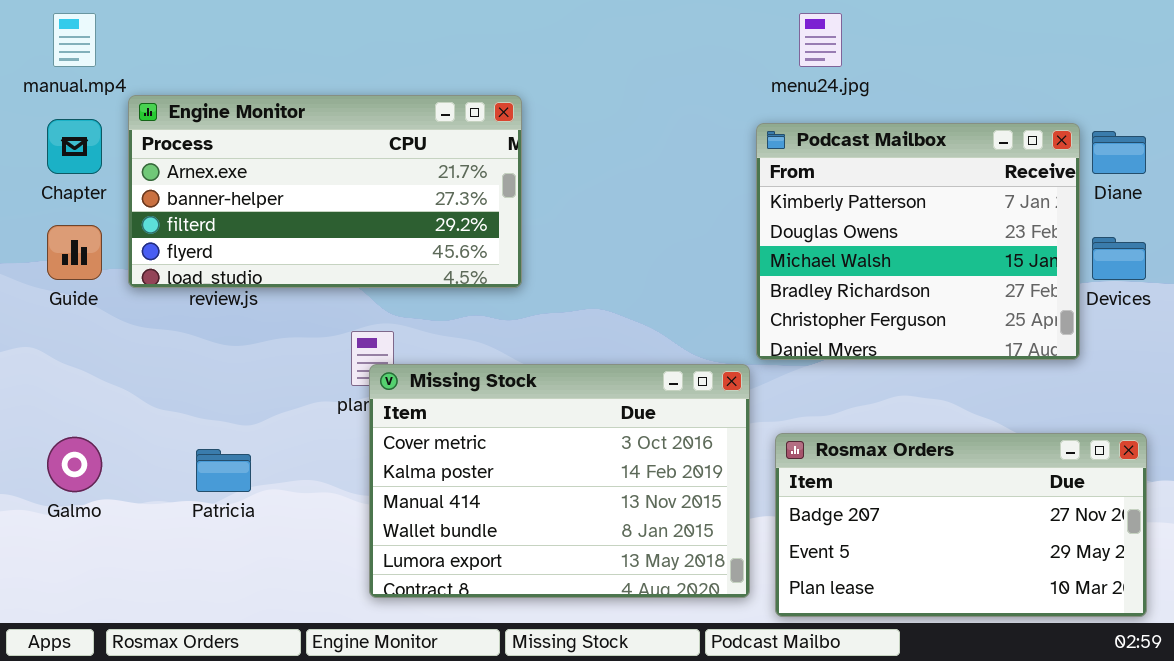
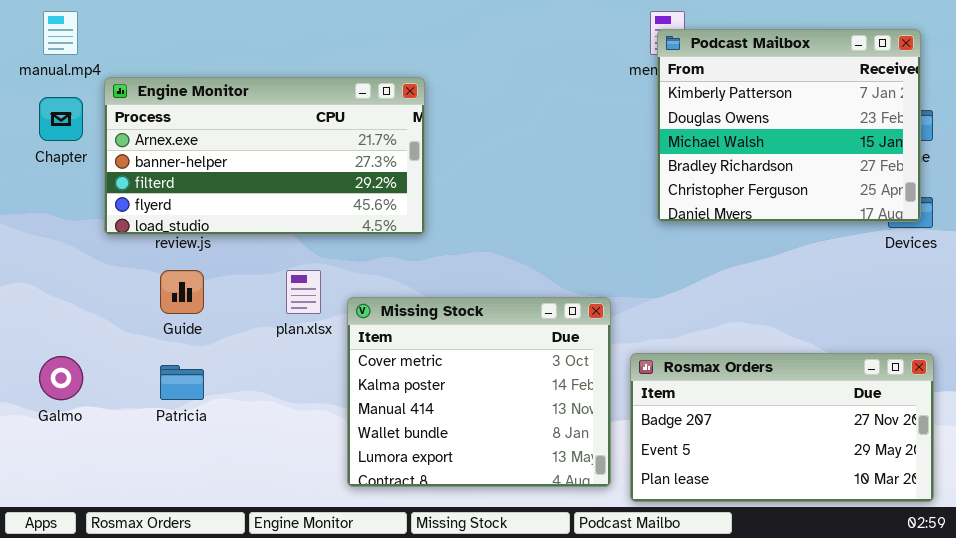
Podcast Mailbox: [756,123,1080,360] -> [657,29,921,222], moved
Guide: [47,225,102,280] -> [160,270,204,314], moved
Missing Stock: [369,364,750,598] -> [347,297,611,487], resized

